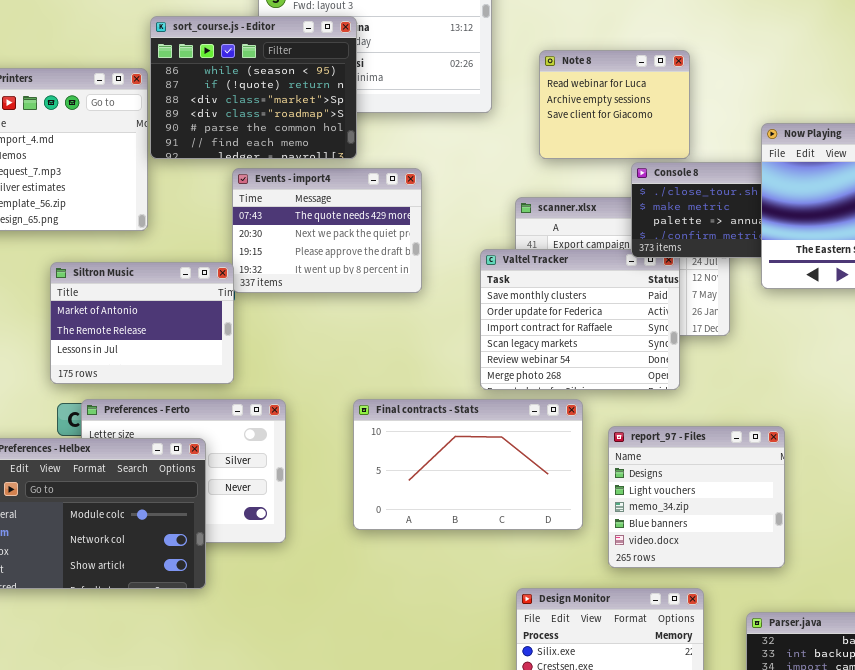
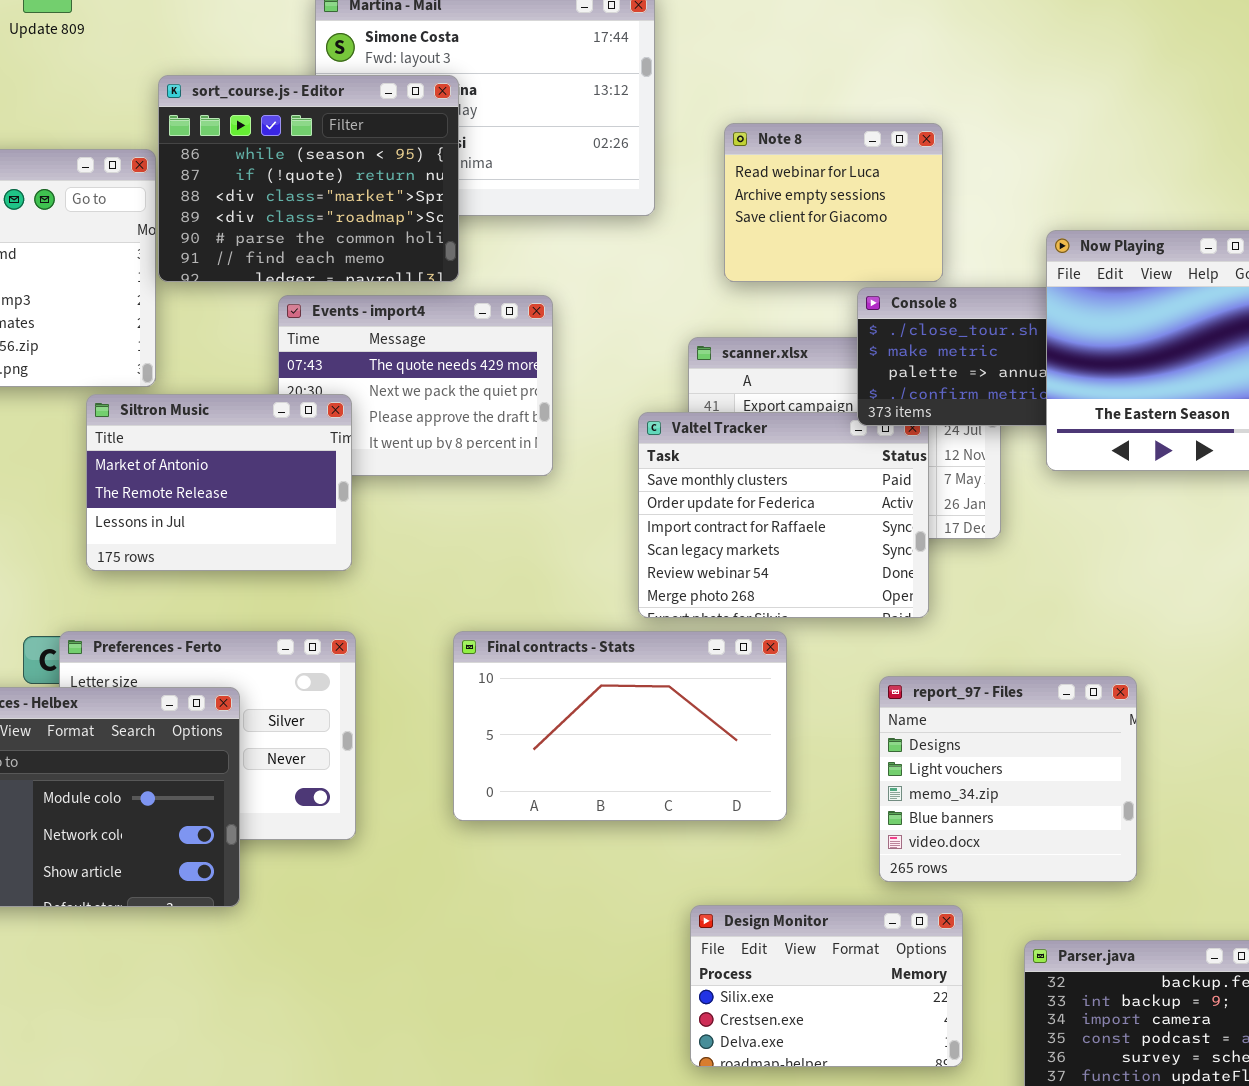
Siltron Music: [50,262,234,384] -> [86,394,352,571], moved
report_97 - Files: [608,426,785,568] -> [879,676,1137,882], moved

